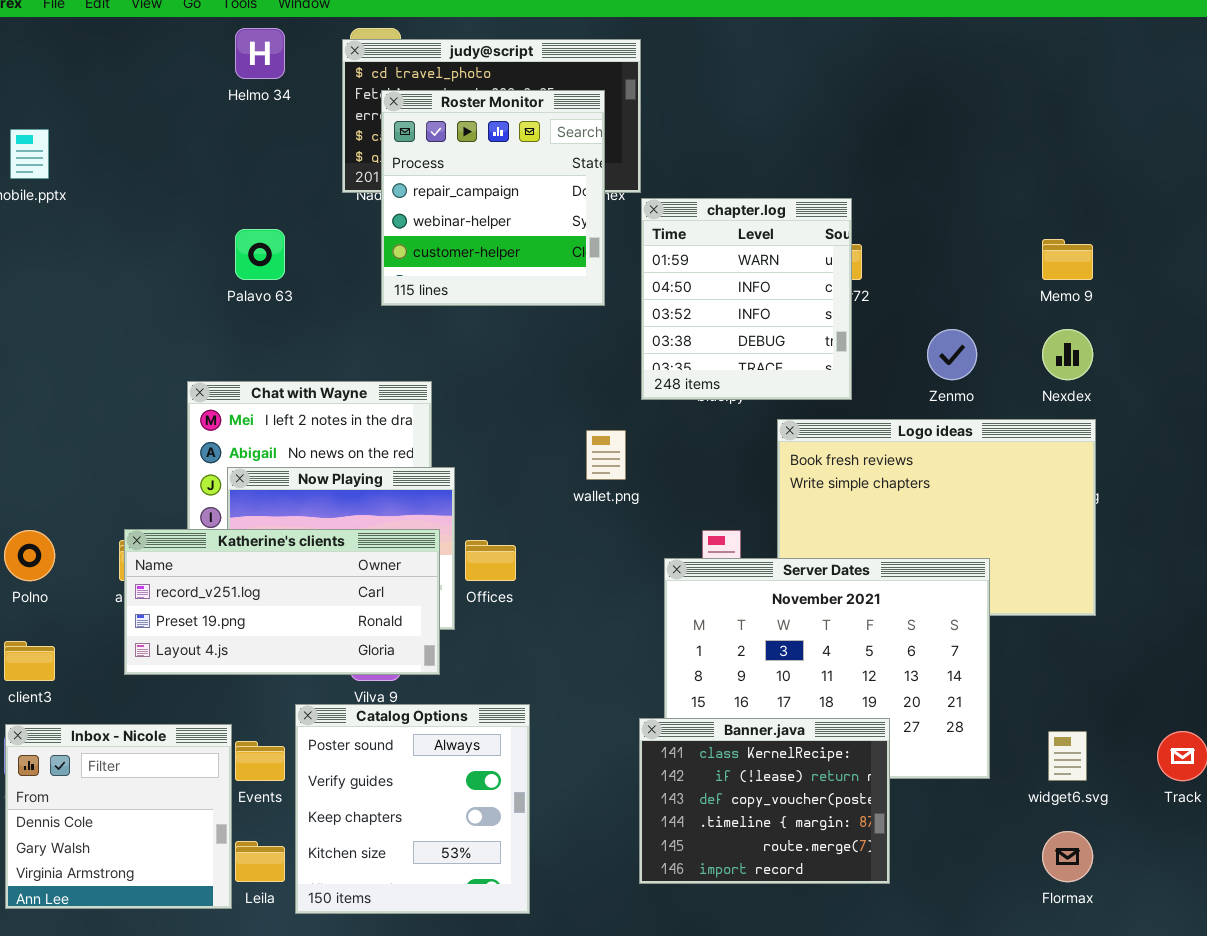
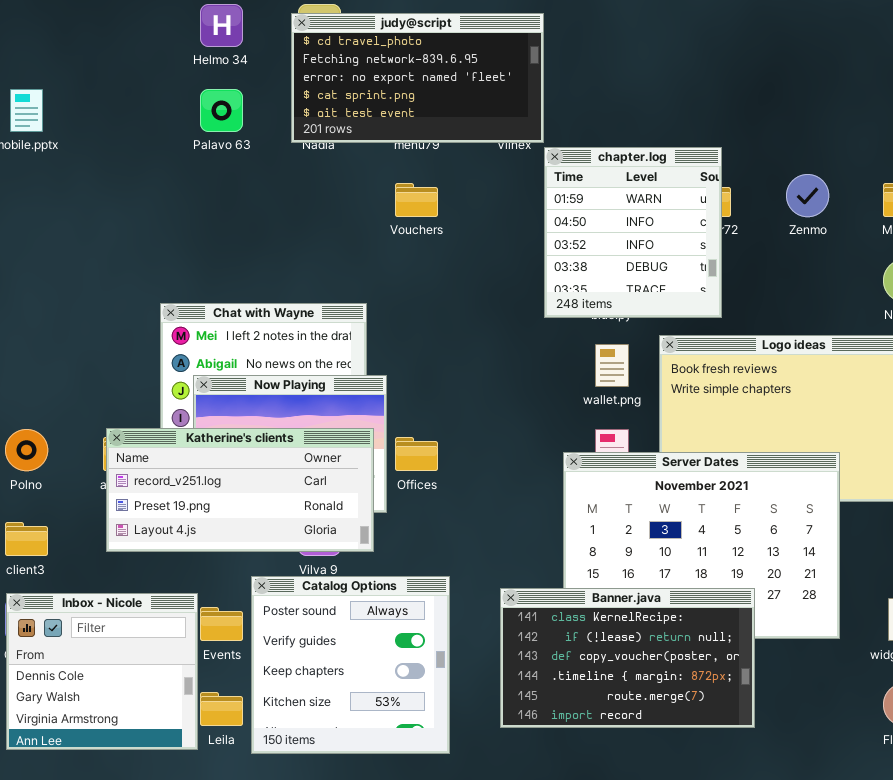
Roster Monitor: [381,90,605,306] -> none, closed
Palavo 63: [235,229,285,280] -> [200,89,243,132], moved
Zenmo: [927,329,977,380] -> [786,174,829,217], moved
wallet.png: [586,430,626,480] -> [595,344,629,387], moved
Banner.java: [639,718,890,884] -> [500,588,755,728], resized

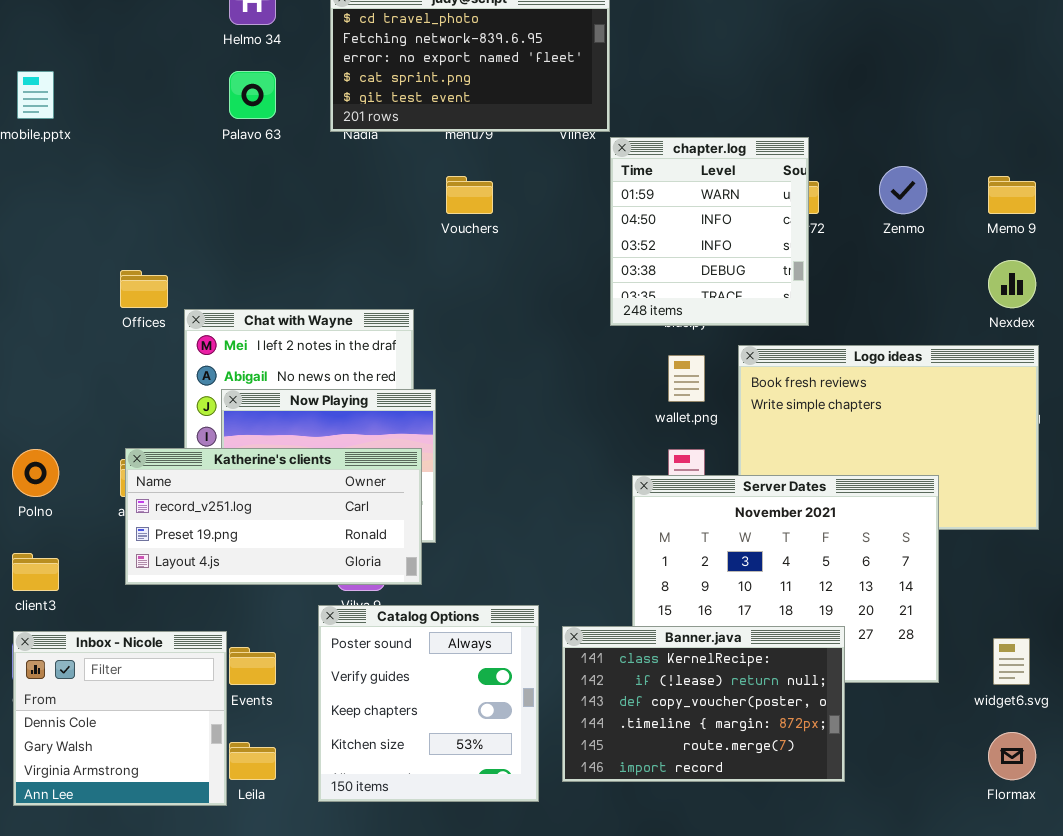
Offices: [395,437,438,471] -> [120,270,168,308], moved
Catalog Options: [251,576,450,754] -> [318,605,539,802], moved

